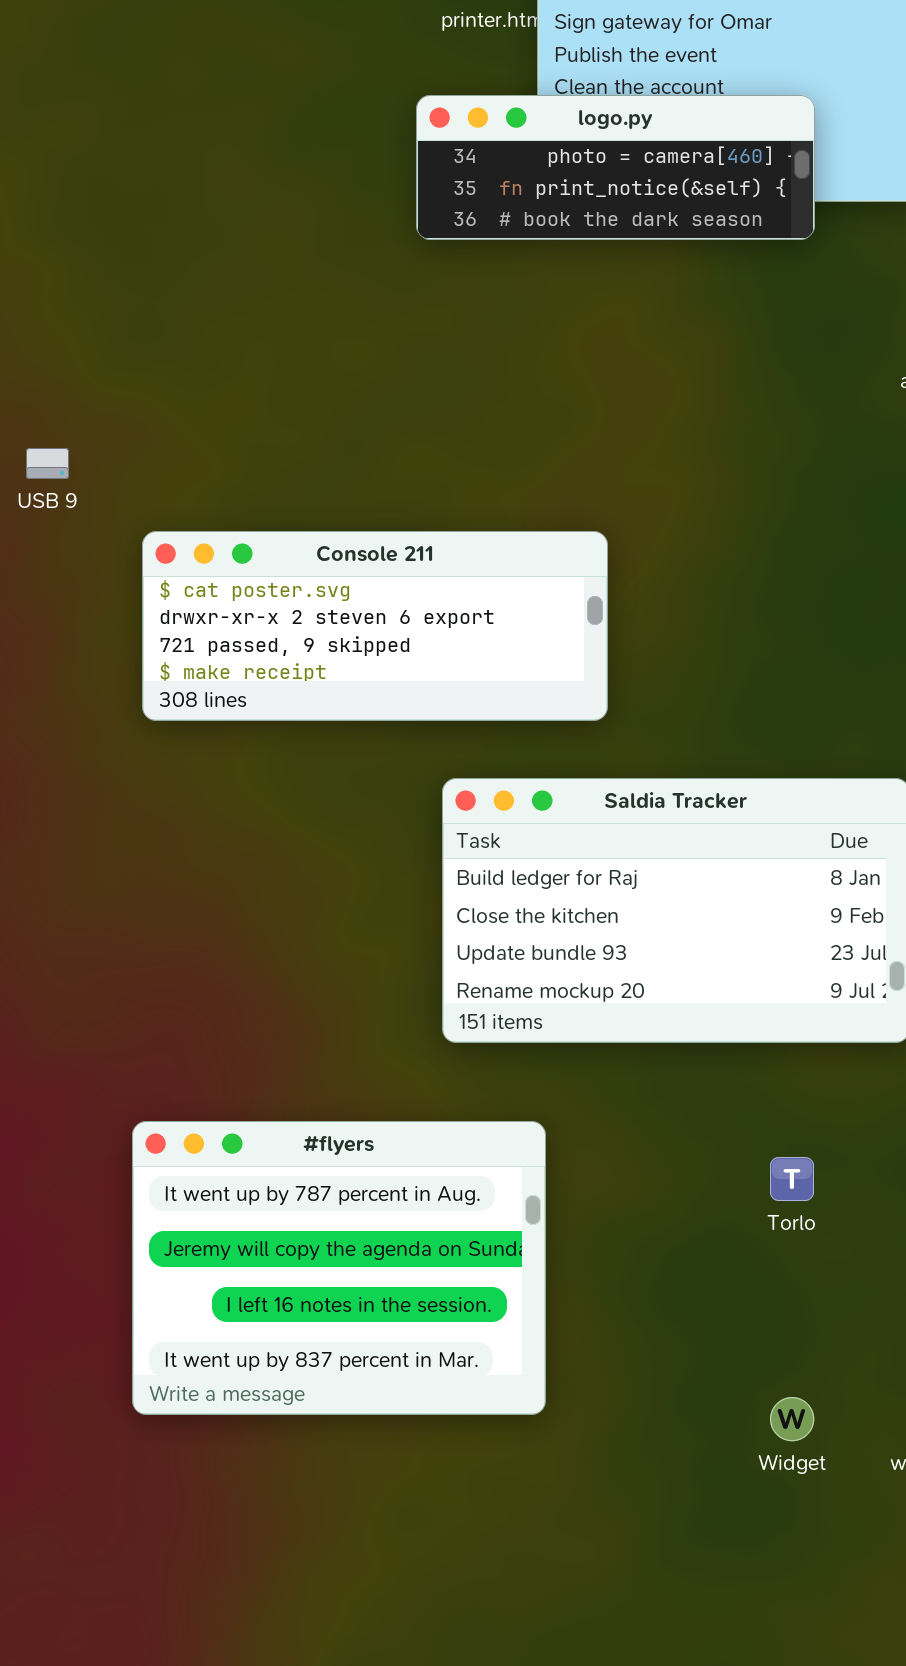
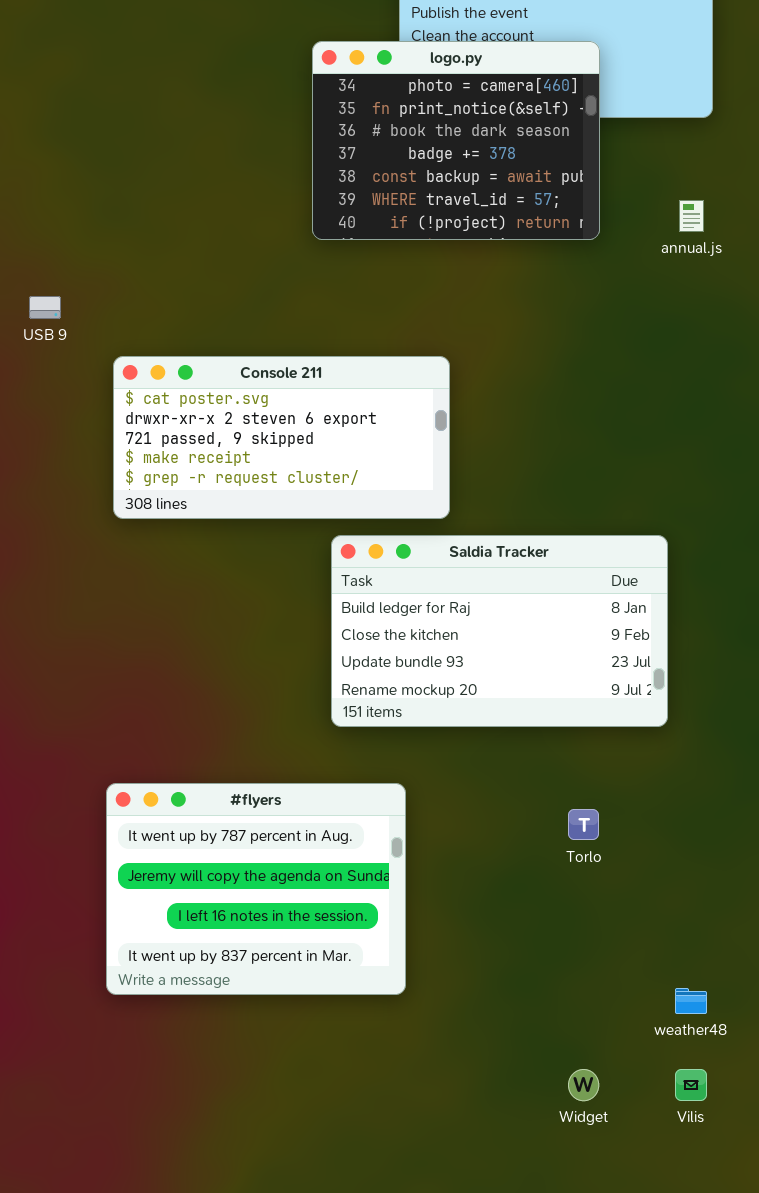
logo.py: [416,95,815,240] -> [312,41,600,240], resized
Console 211: [142,531,608,721] -> [113,356,450,519], resized
Widget: [770,1397,814,1441] -> [568,1069,599,1101], moved

